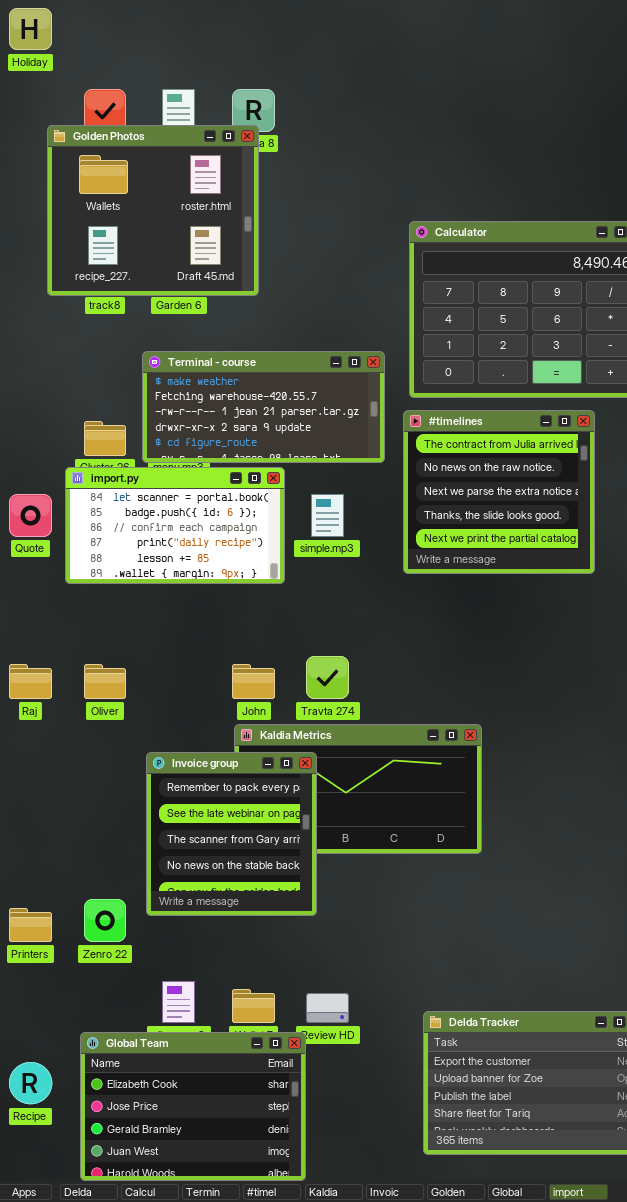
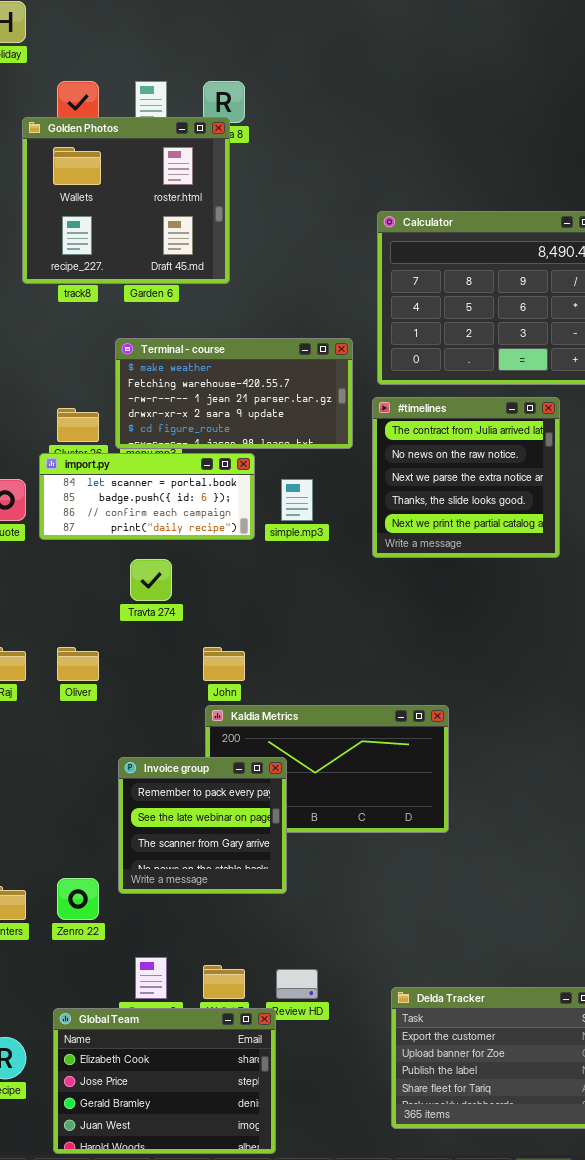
import.py: [65,467,285,584] -> [39,453,255,540], resized
Travta 274: [306,656,349,699] -> [130,559,172,601], moved
Invoice group: [146,752,317,916] -> [118,757,287,894], resized

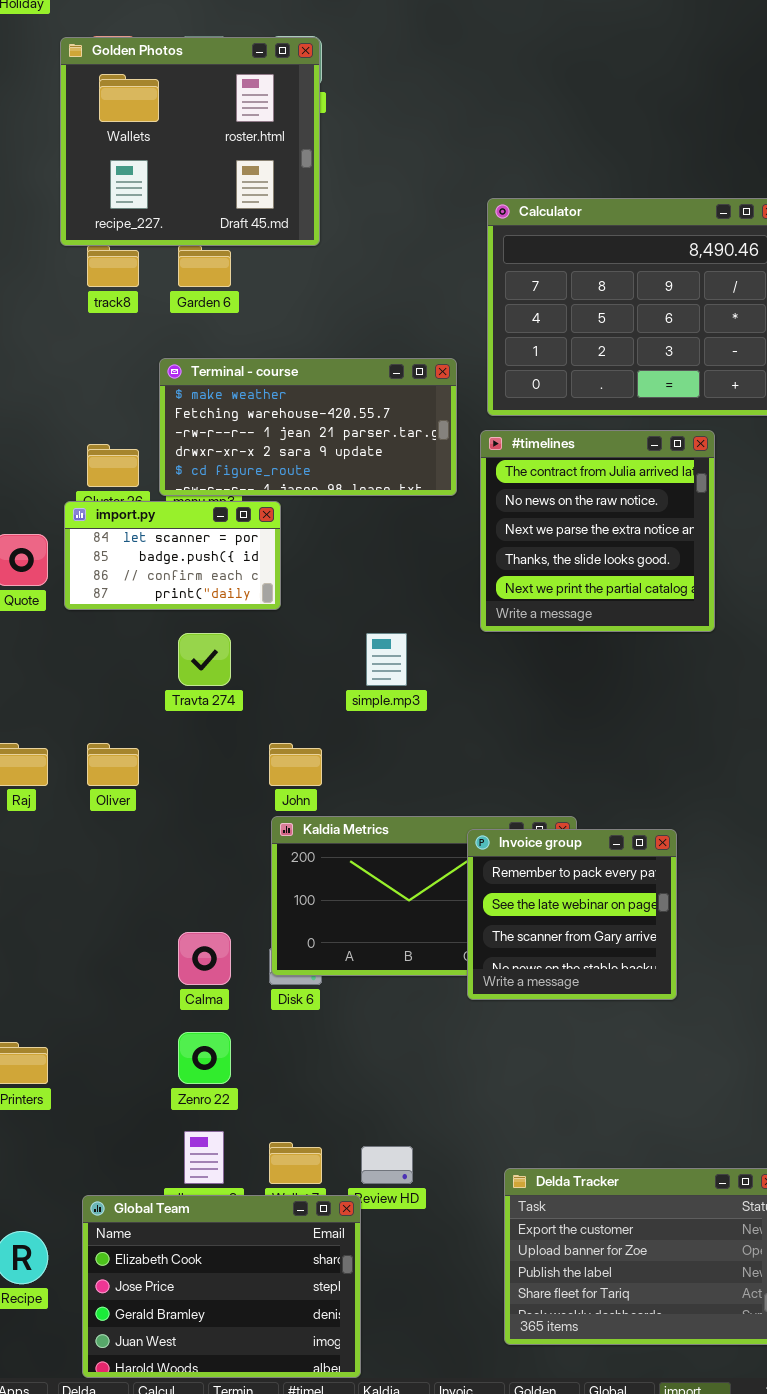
Golden Photos: [22,117,230,284] -> [60,37,320,246], moved
import.py: [39,453,255,540] -> [64,501,281,610], resized
simple.mp3: [281,479,313,521] -> [366,633,407,686], moved
Invoice group: [118,757,287,894] -> [467,829,677,1000], moved
Zenro 22: [57,878,99,920] -> [178,1032,231,1084], moved

